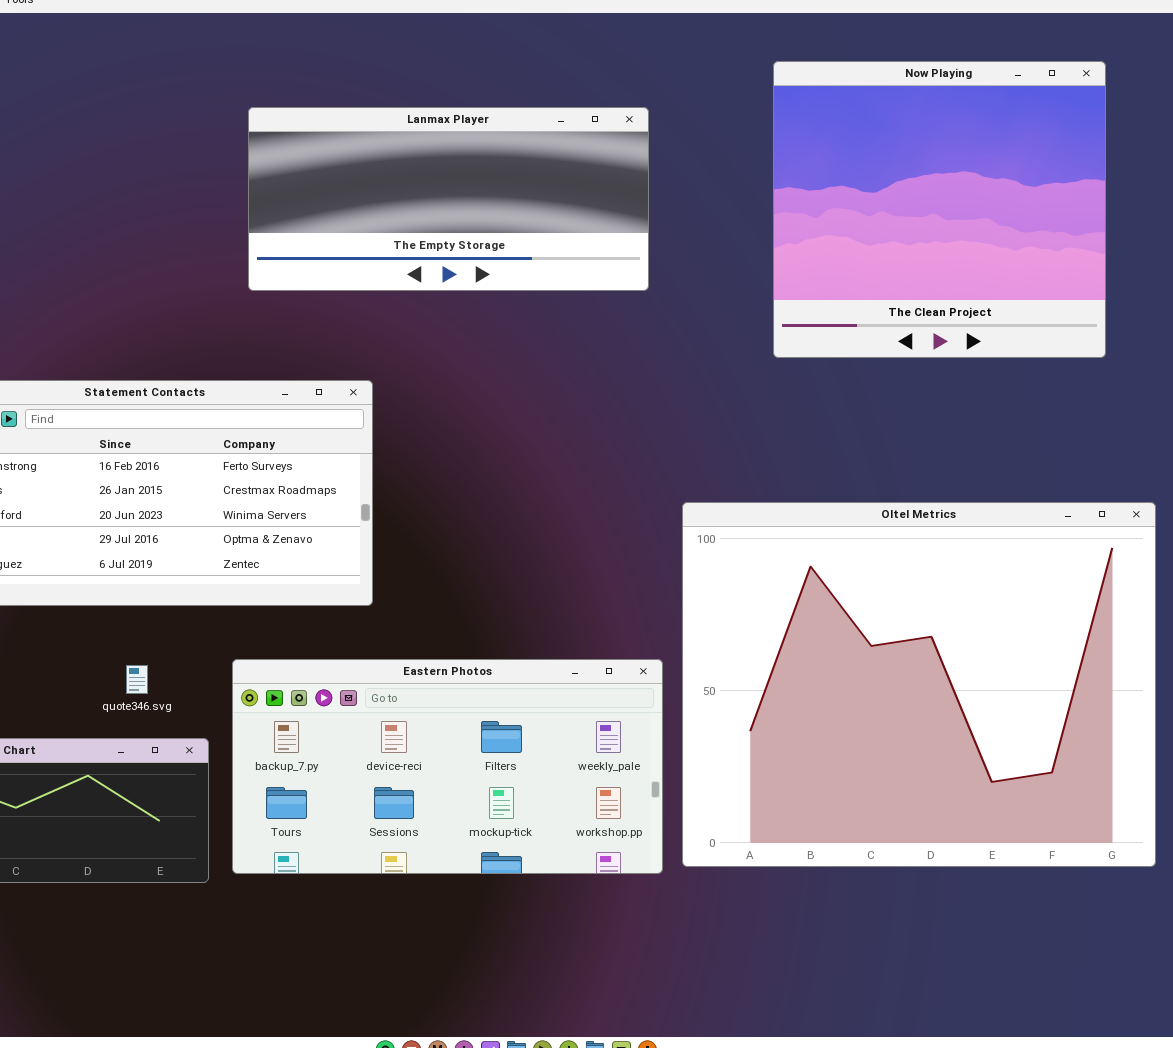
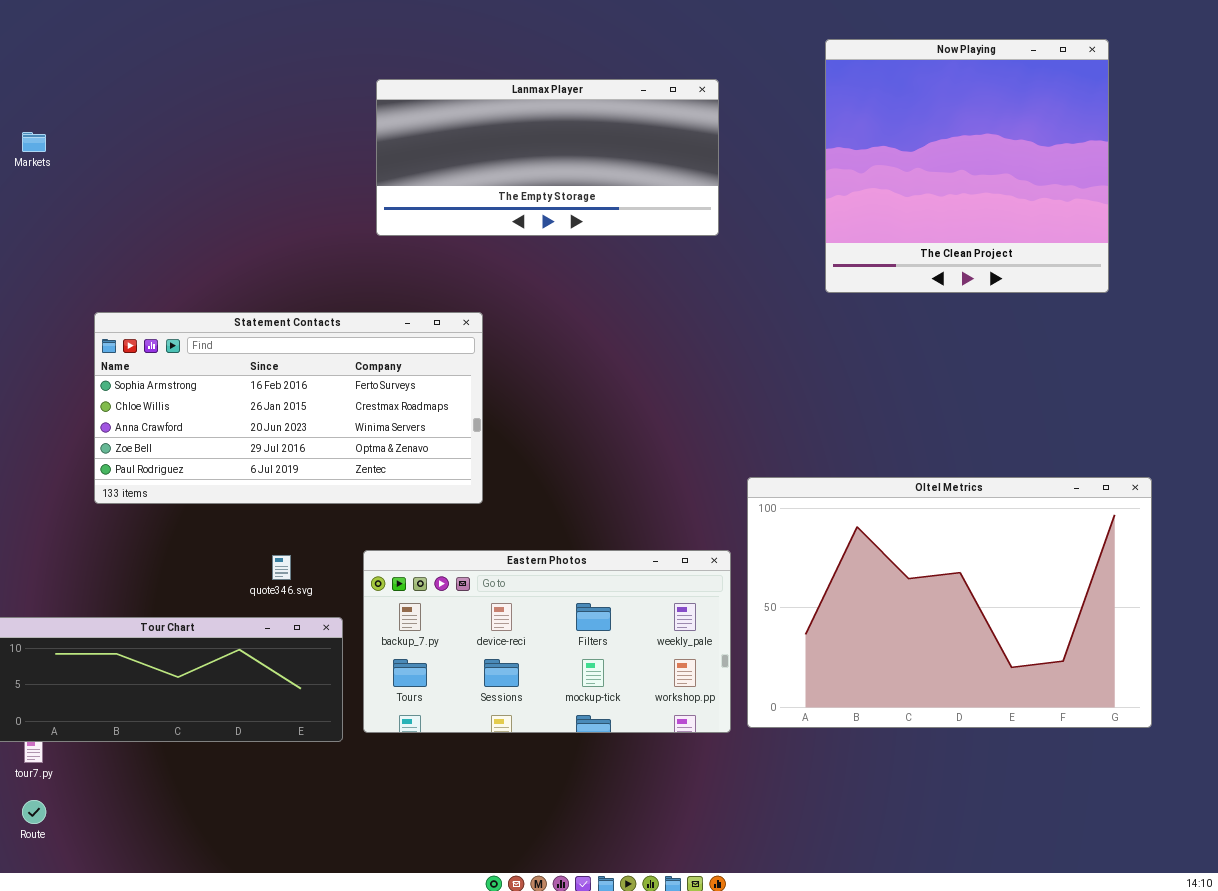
Oltel Metrics: [682,502,1156,867] -> [747,477,1152,728], resized

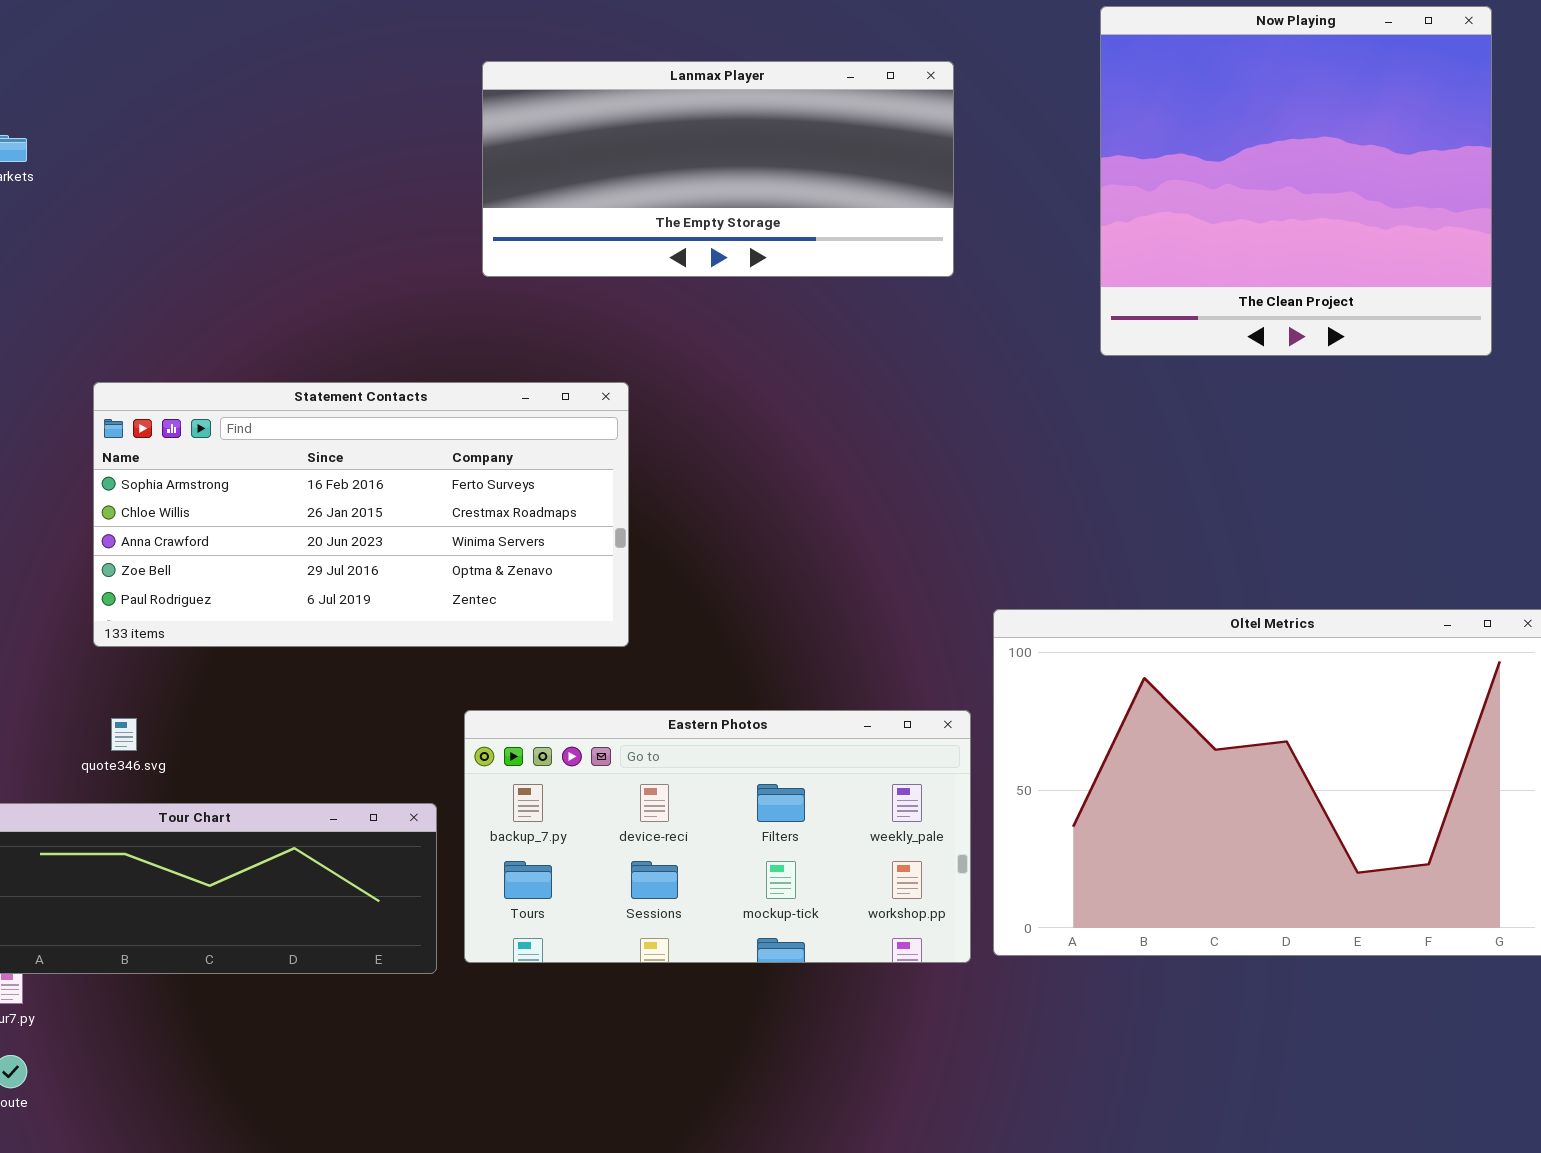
quote346.svg: [272,555,291,580] -> [111,718,137,751], moved

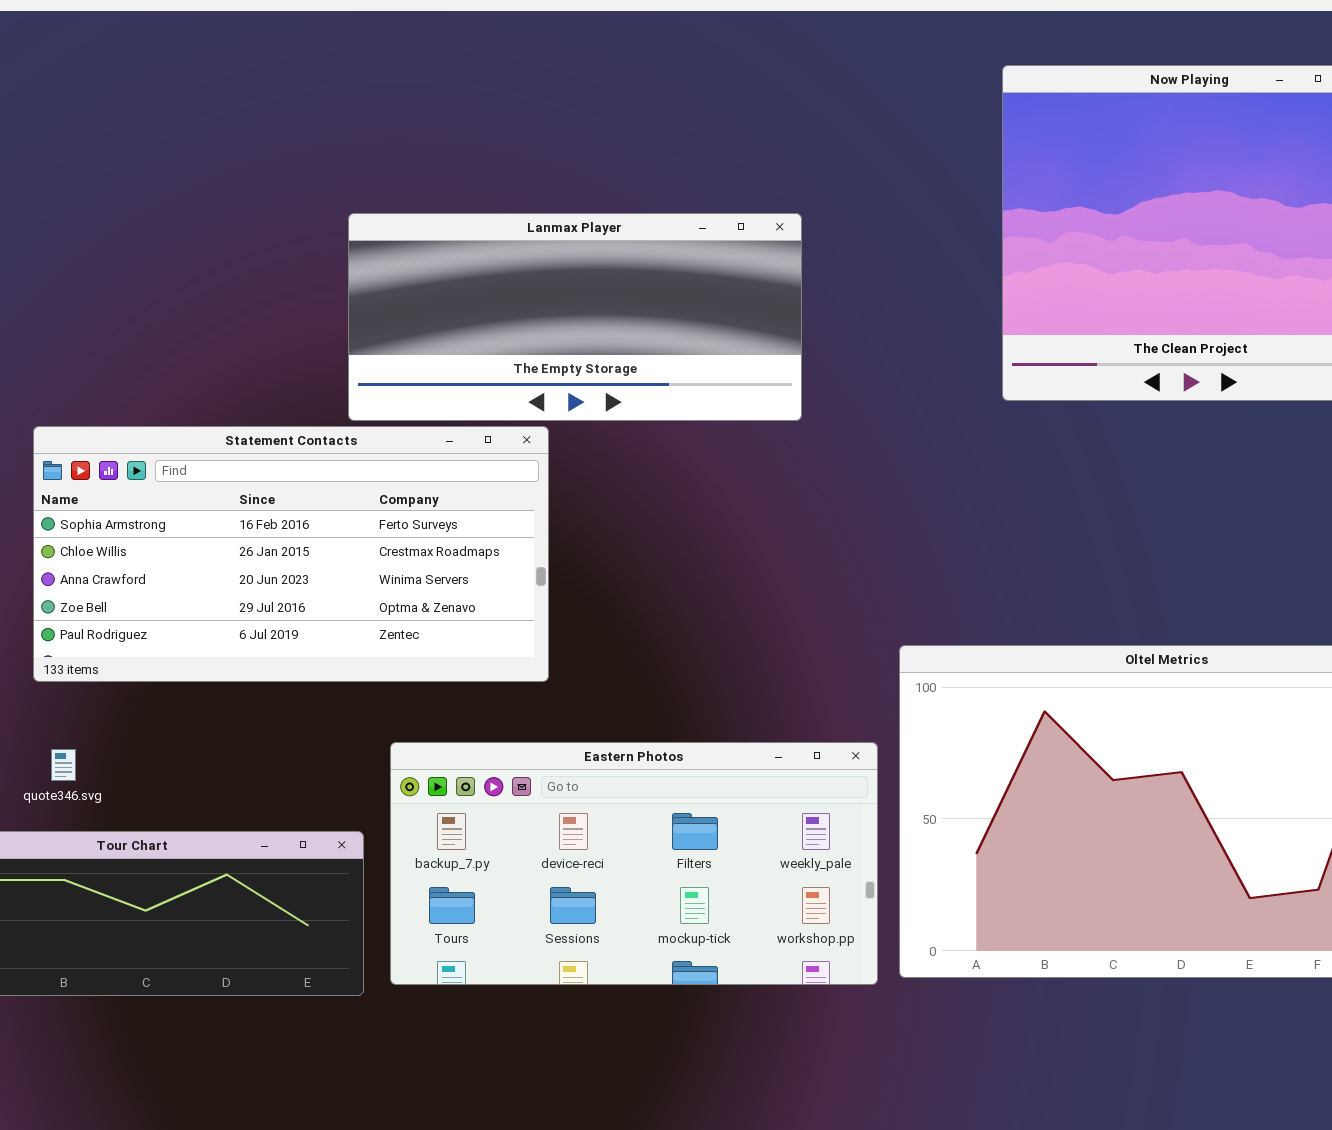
Lanmax Player: [482,61,954,277] -> [348,213,802,421], moved

